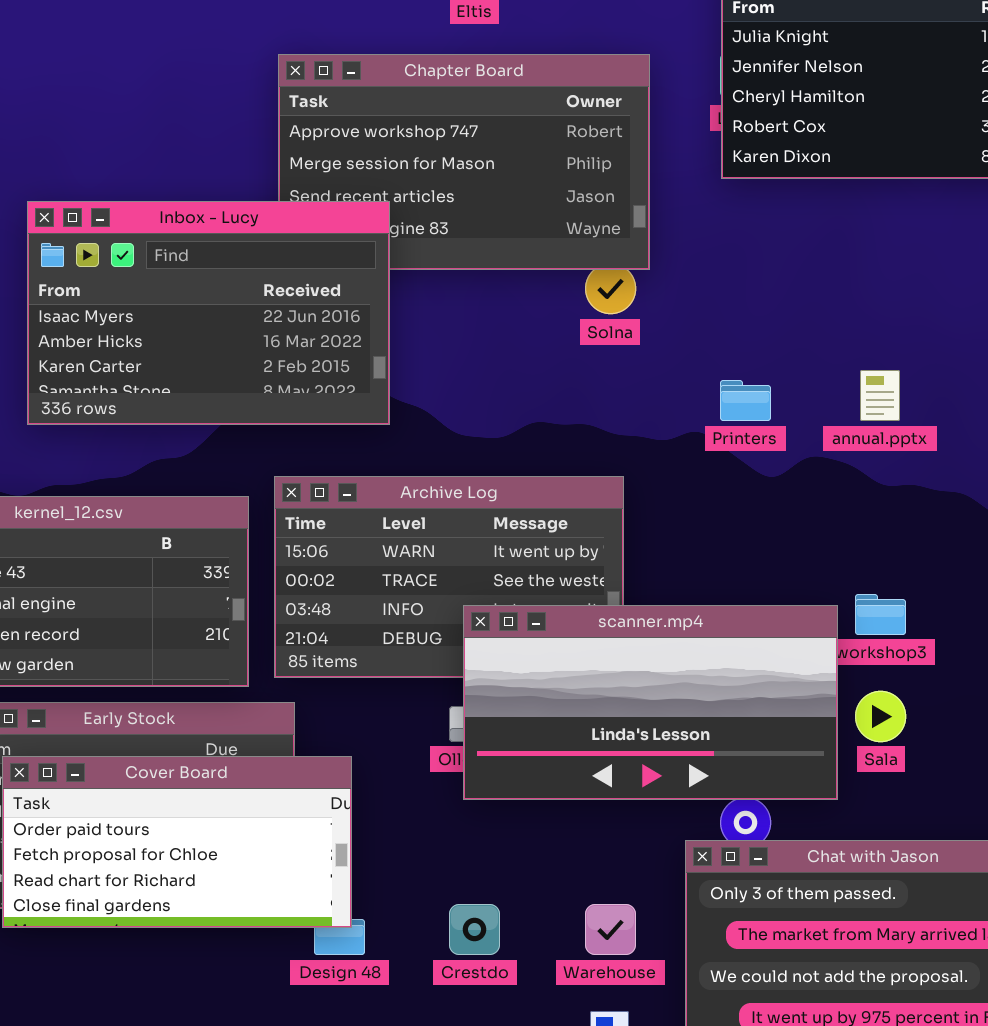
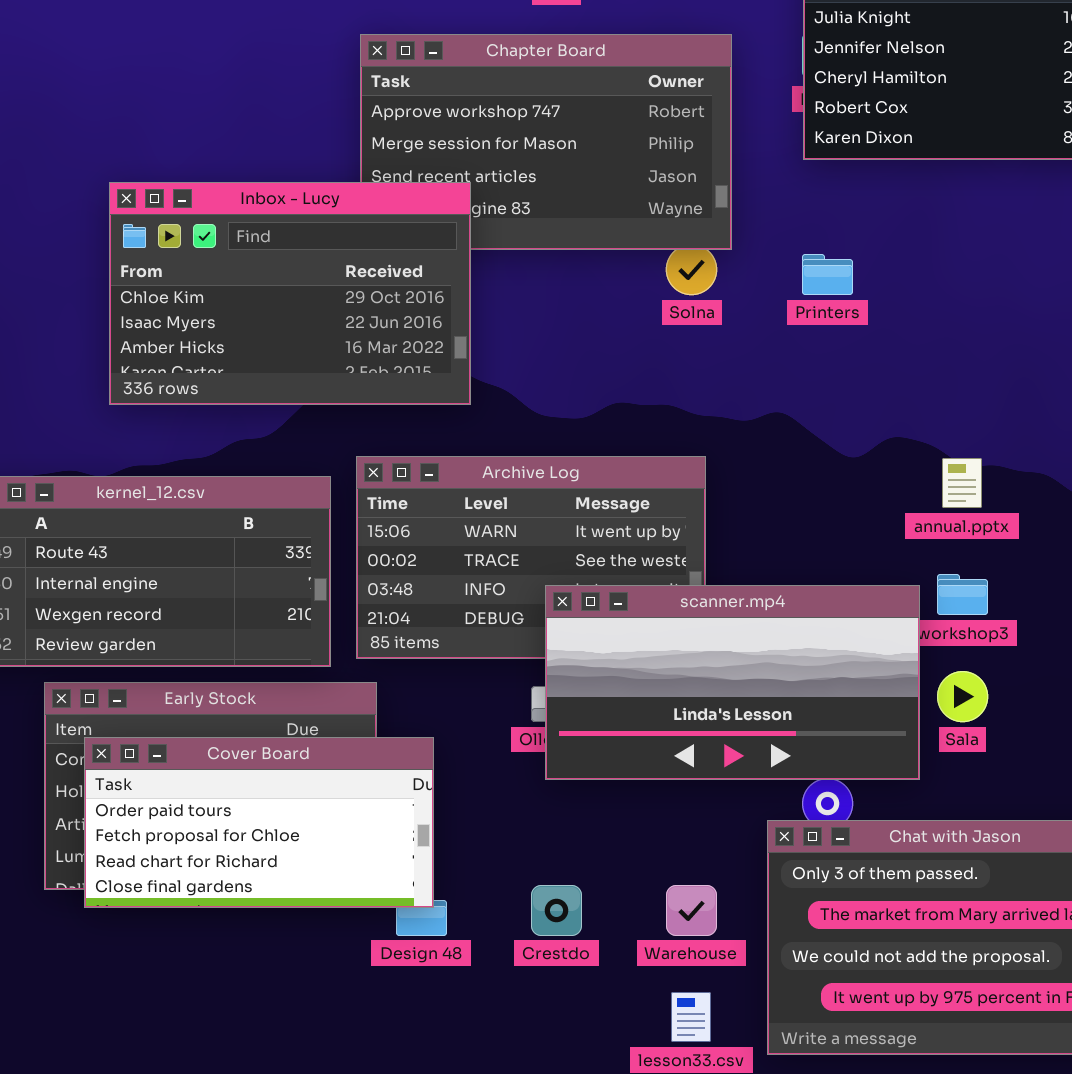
Inbox - Lucy: [27,201,390,425] -> [109,182,471,405], scrolled up 1 row
annual.pptx: [860,370,900,421] -> [942,458,982,508], moved
Printers: [720,380,771,421] -> [802,254,853,295], moved

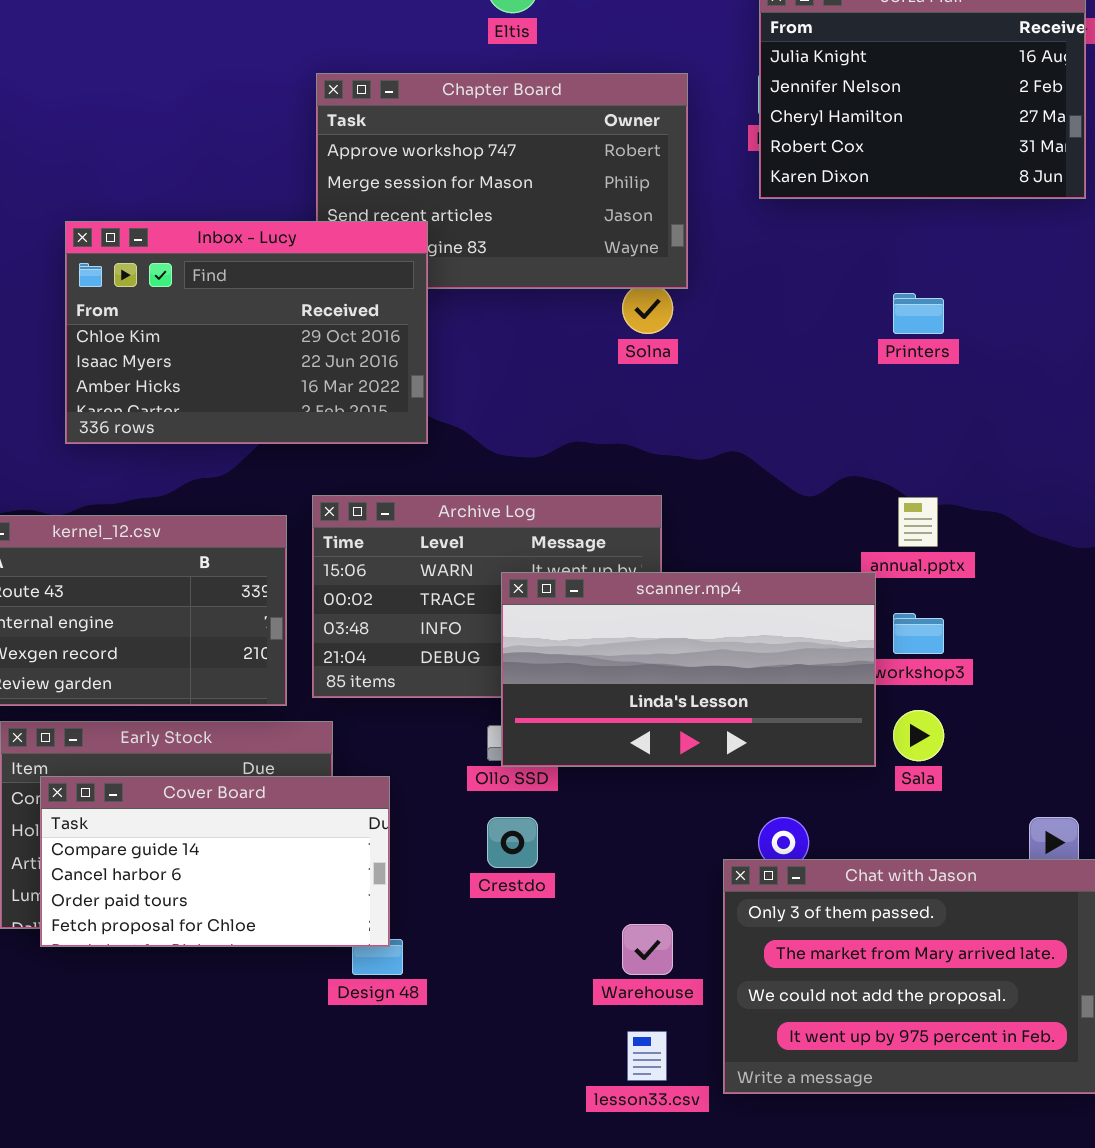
Printers: [802,254,853,295] -> [893,293,944,334], moved
scanner.mp4: [545,585,920,780] -> [501,572,876,767], moved
Cover Board: [84,737,434,908] -> [40,776,390,947], scrolled up 2 rows
Crestdo: [531,885,582,936] -> [487,817,538,868], moved

